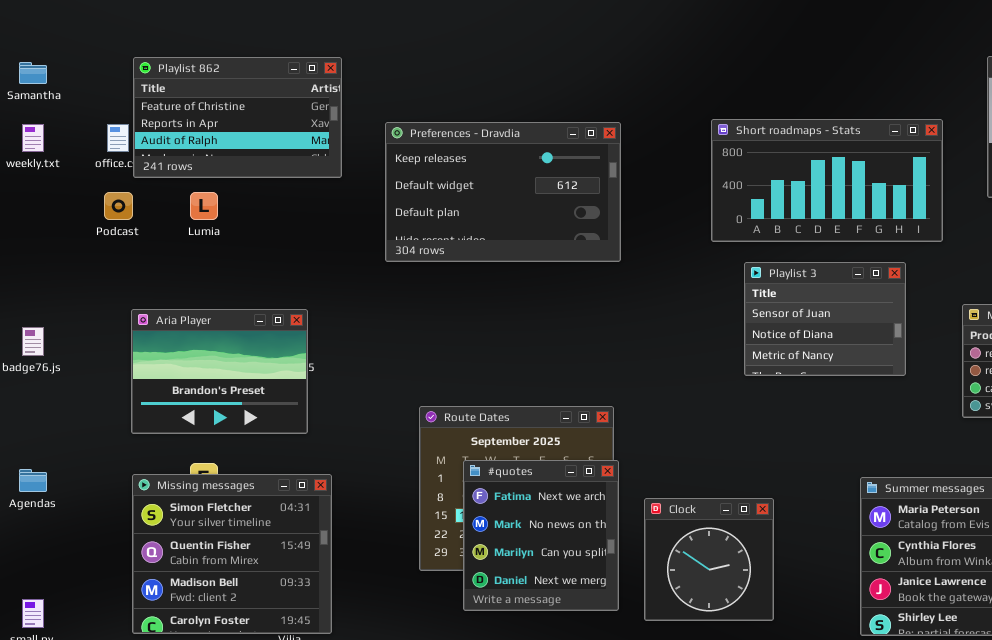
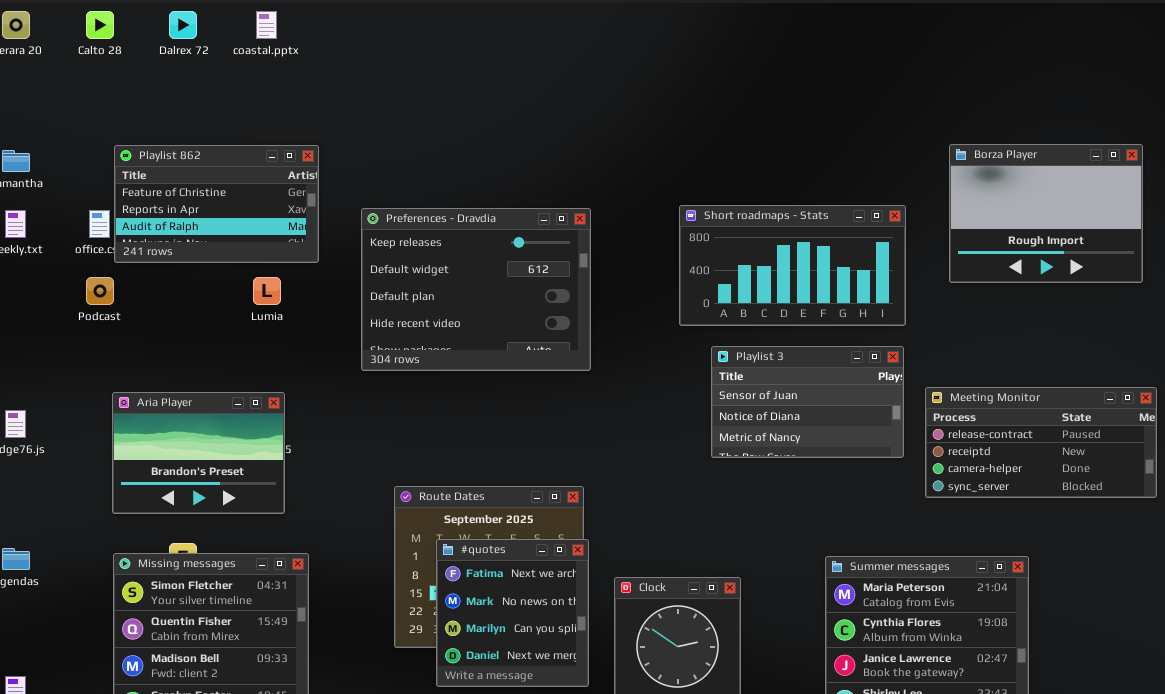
Preferences - Dravdia: [385,122,621,262] -> [361,208,591,371], resized
Lumia: [190,192,218,220] -> [253,277,281,305], moved
Playlist 3: [744,262,906,376] -> [711,346,904,458], resized

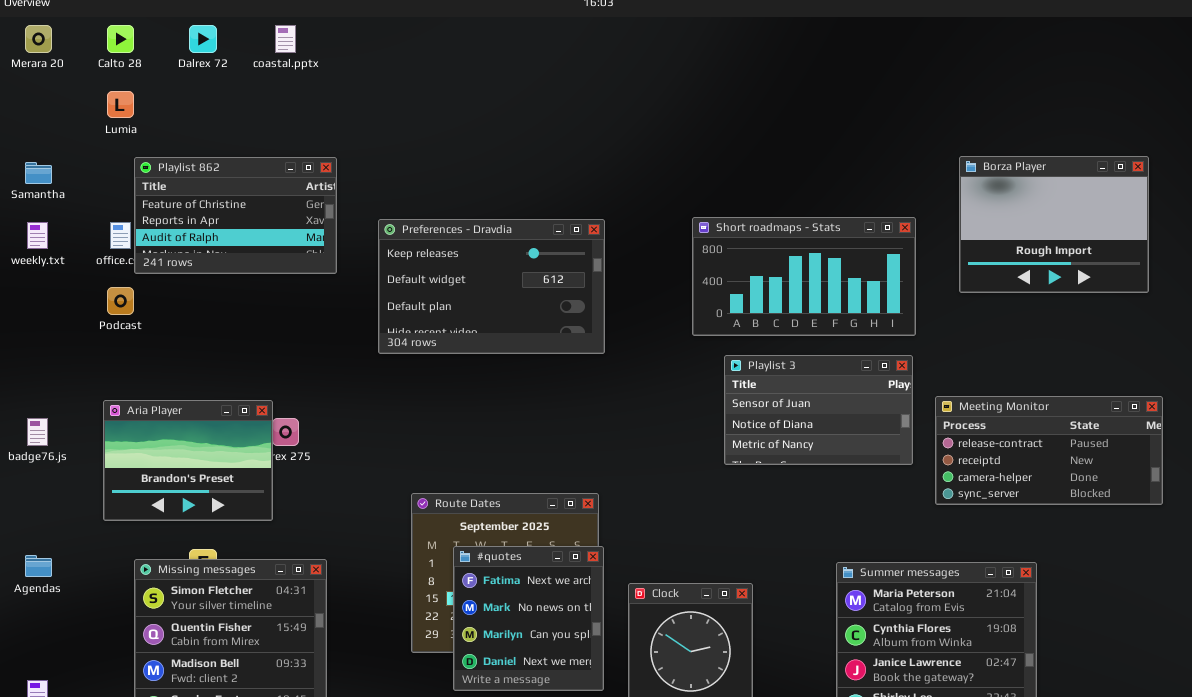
Preferences - Dravdia: [361,208,591,371] -> [378,219,605,354], resized
Lumia: [253,277,281,305] -> [107,91,134,118], moved
Aria Player: [112,392,285,514] -> [103,400,273,521], moved

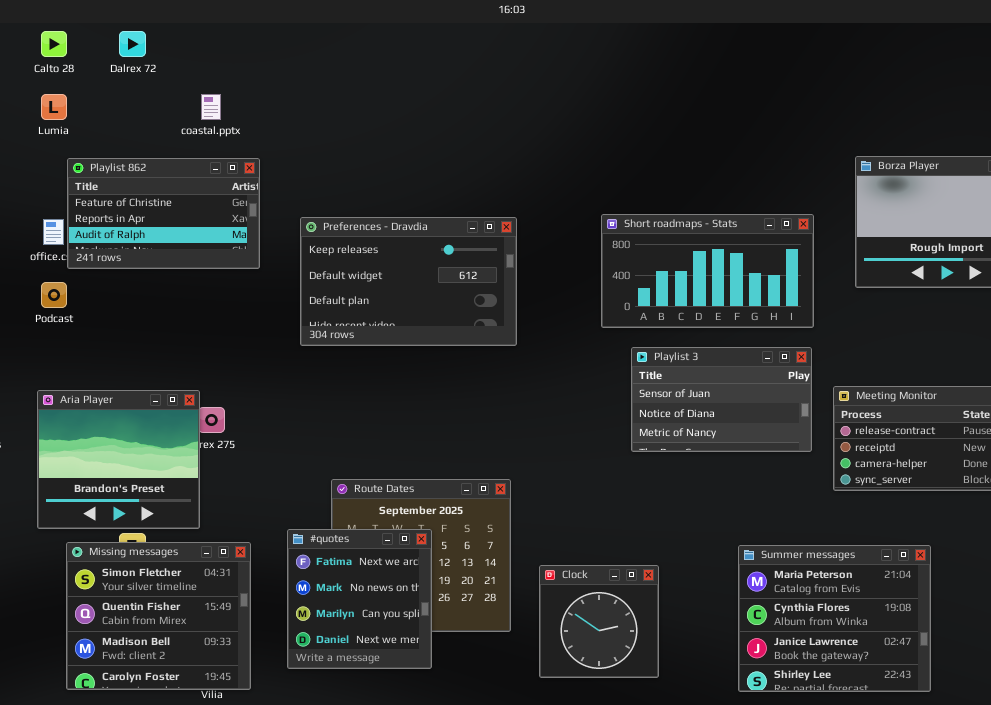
coastal.pptx: [275,25,296,53] -> [201,94,221,120], moved
Aria Player: [103,400,273,521] -> [37,390,200,529], resized
#quotes: [453,546,604,691] -> [287,529,432,669], moved

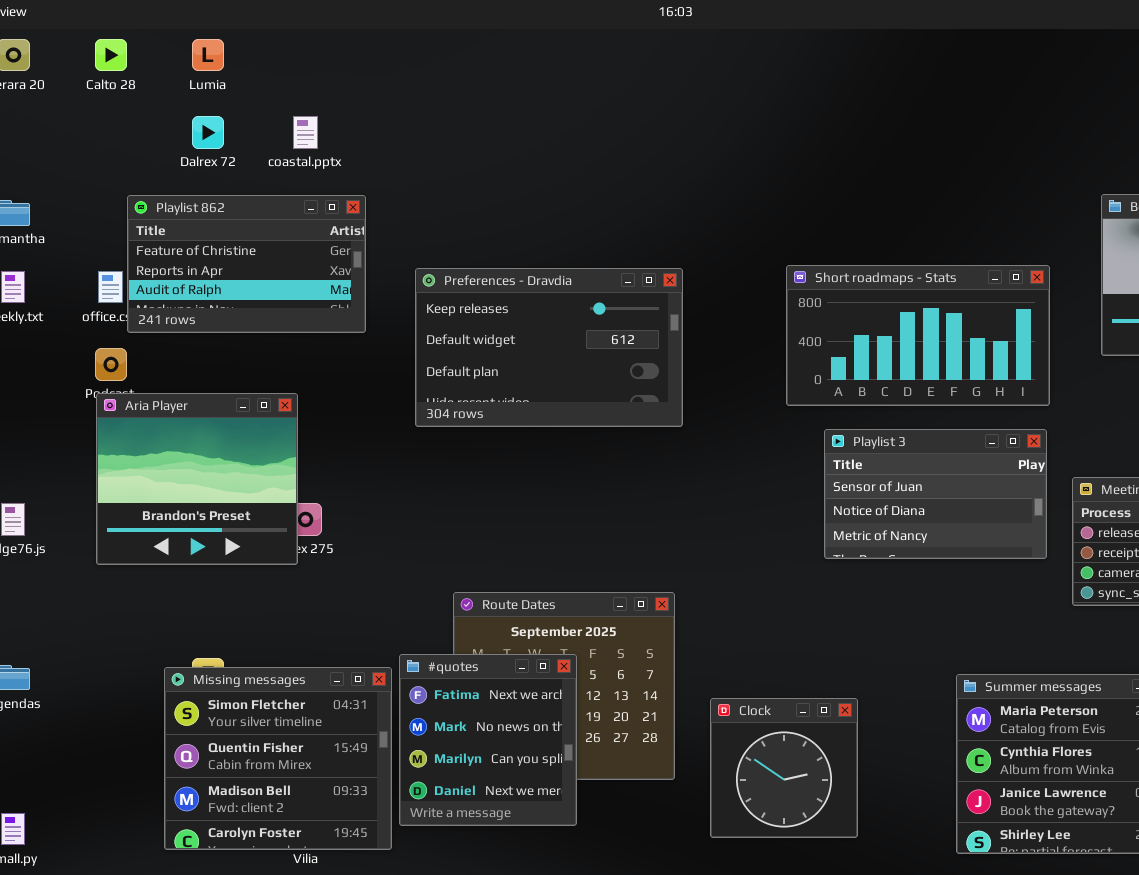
Dalrex 72: [119,31,146,57] -> [192,116,224,149], moved
Lumia: [41,94,67,120] -> [192,39,224,71], moved
Aria Player: [37,390,200,529] -> [96,393,298,565], moved
Missing messages: [66,542,251,690] -> [164,667,392,850], moved

